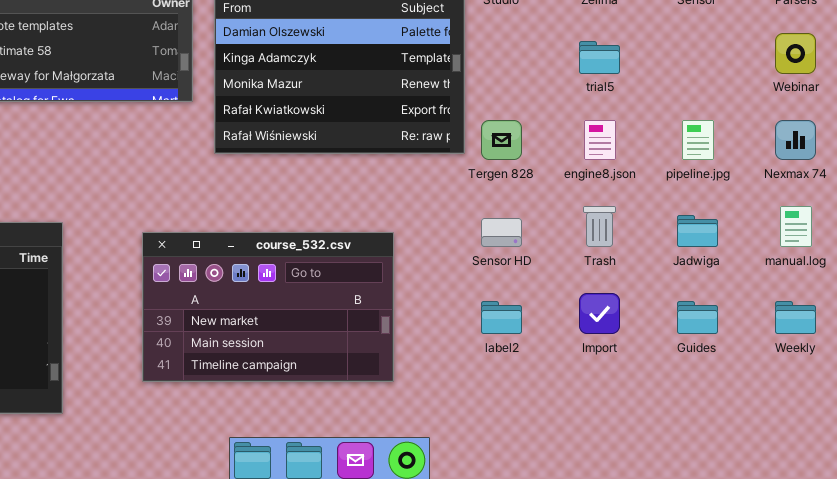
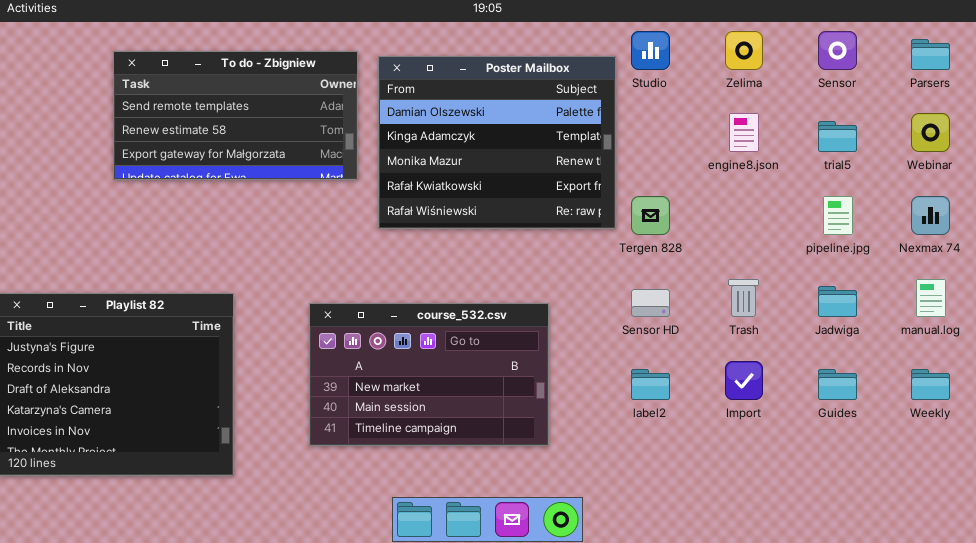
trial5: [579,41,620,74] -> [818,121,857,152], moved
engine8.json: [584,120,616,160] -> [729,113,759,152], moved

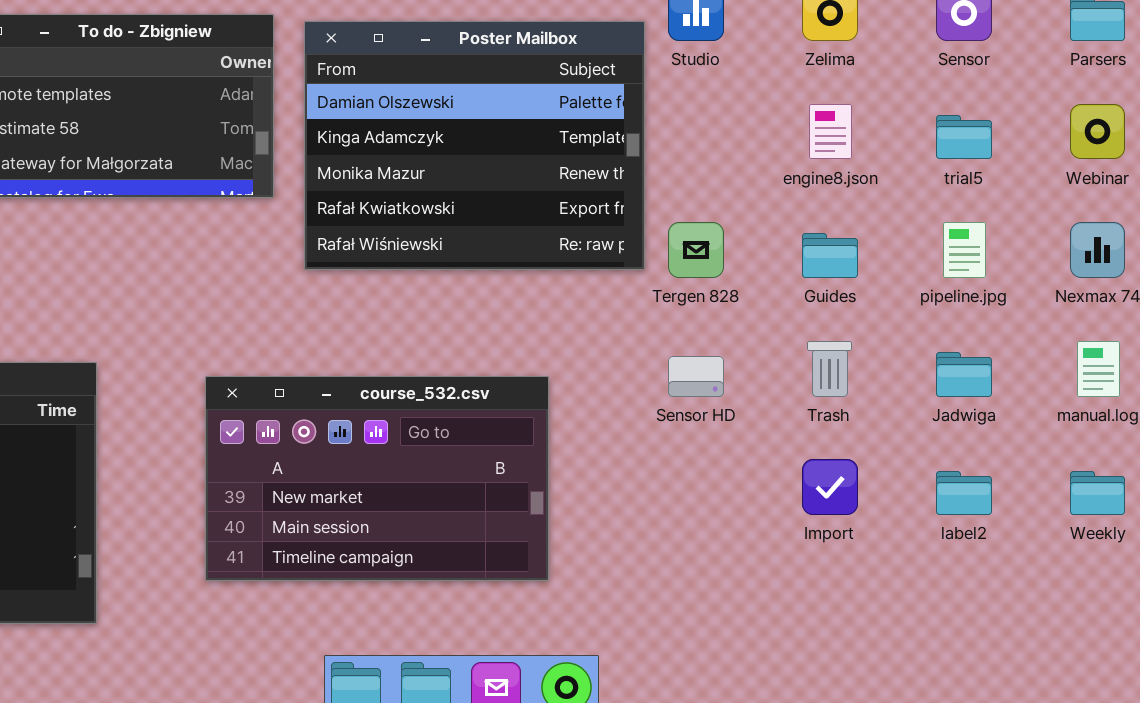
label2: [631,369,670,400] -> [936,471,992,515], moved
Guides: [818,369,857,400] -> [802,233,858,278], moved

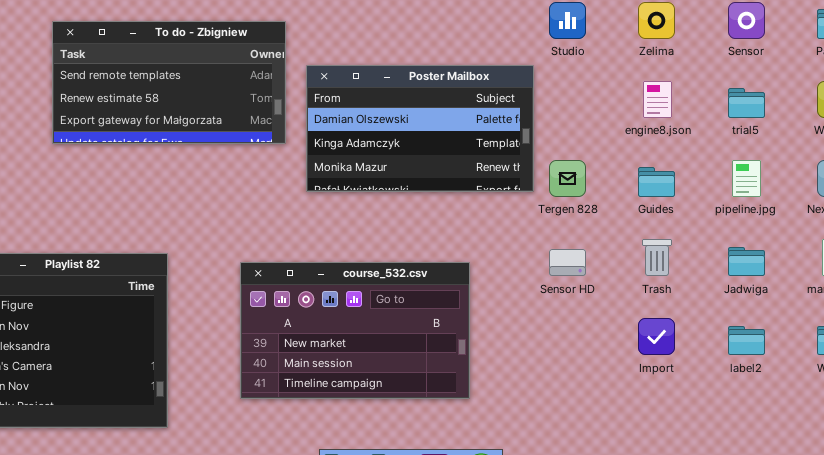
Poster Mailbox: [304,21,645,270] -> [306,65,534,192], resized

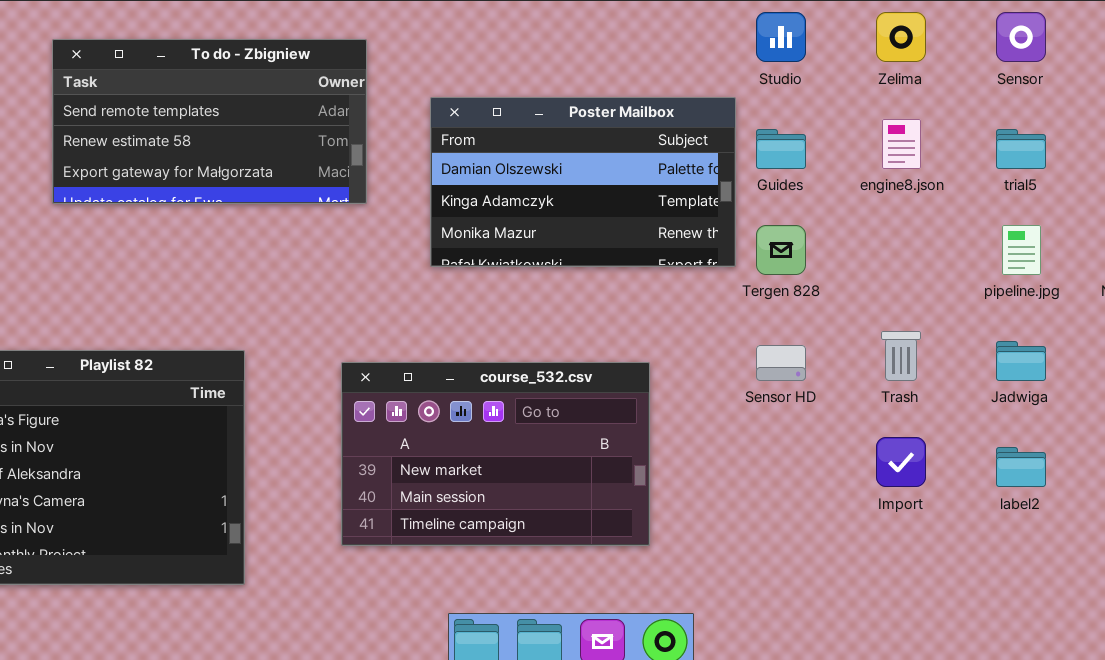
To do - Zbigniew: [52,21,286,144] -> [52,39,367,204], moved
Guides: [638,167,675,197] -> [756,129,806,169], moved

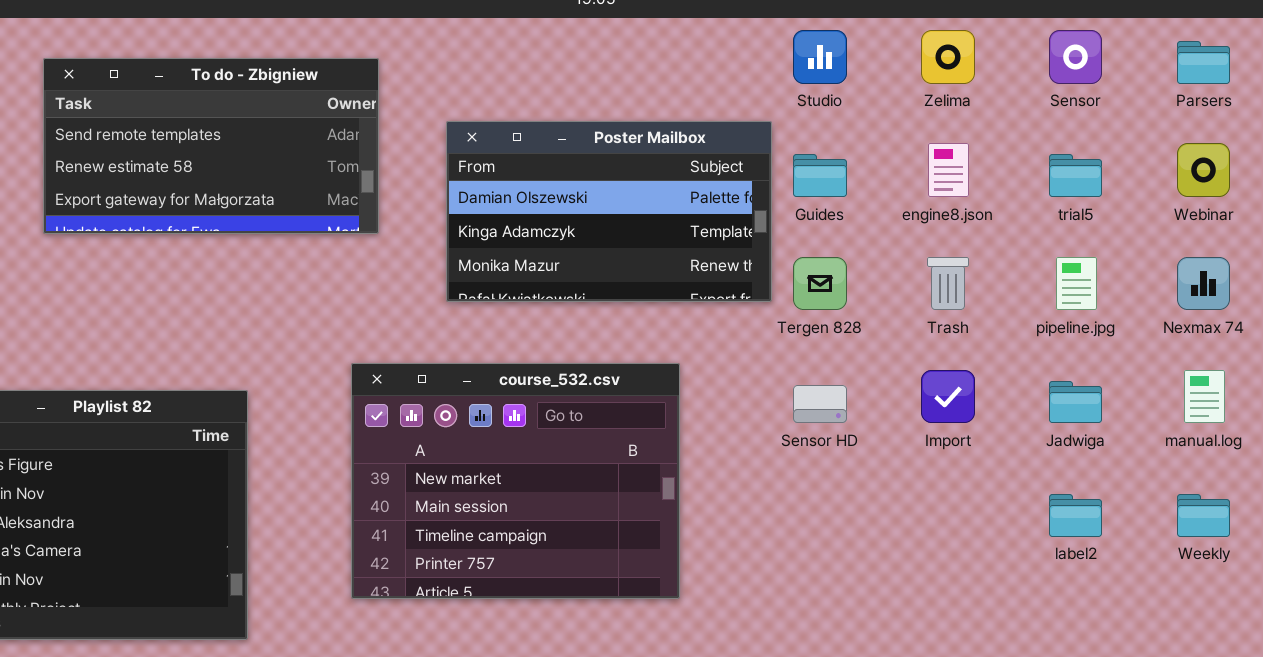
Trash: [881,331,921,381] -> [927,257,969,310], moved
course_532.csv: [341,362,650,546] -> [351,363,680,599], resized
Import: [876,437,926,487] -> [921,370,975,423], moved

